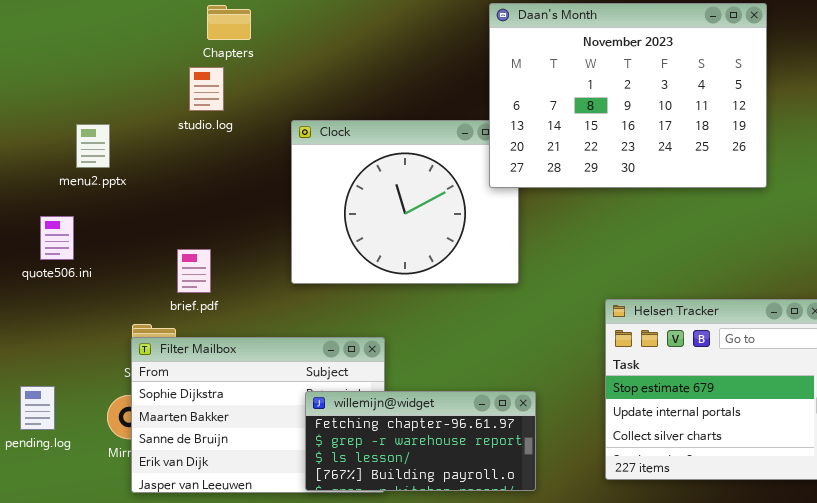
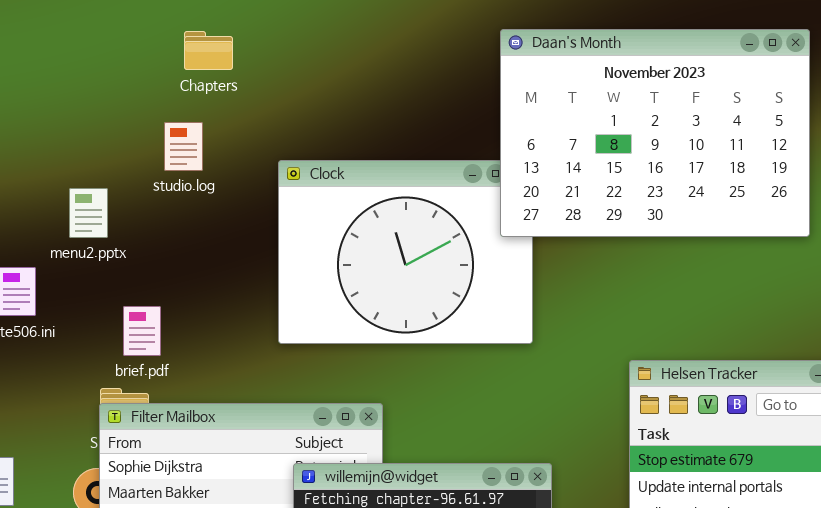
studio.log: [189,67,224,111] -> [164,122,203,171], moved
menu2.pptx: [76,124,110,168] -> [69,188,108,238], moved
brief.pdf: [177,249,211,293] -> [123,306,161,356], moved

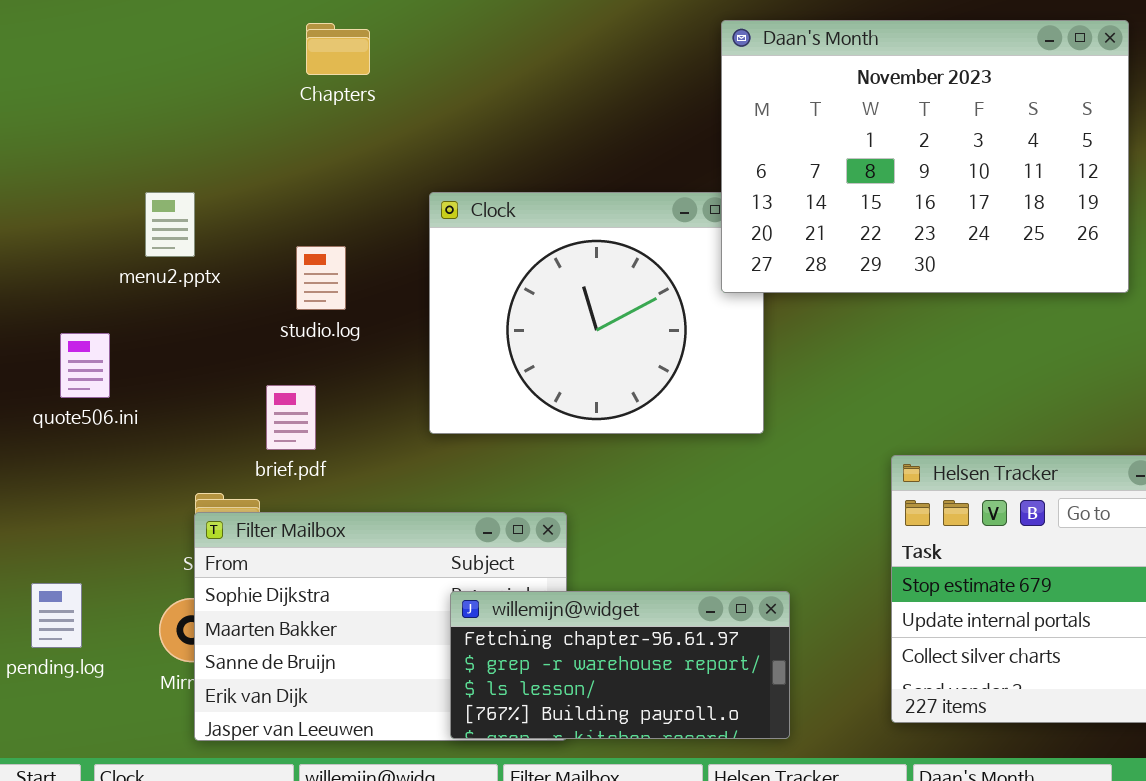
studio.log: [164,122,203,171] -> [296,246,346,310], moved
menu2.pptx: [69,188,108,238] -> [145,192,195,257], moved
brief.pdf: [123,306,161,356] -> [266,385,316,450], moved

